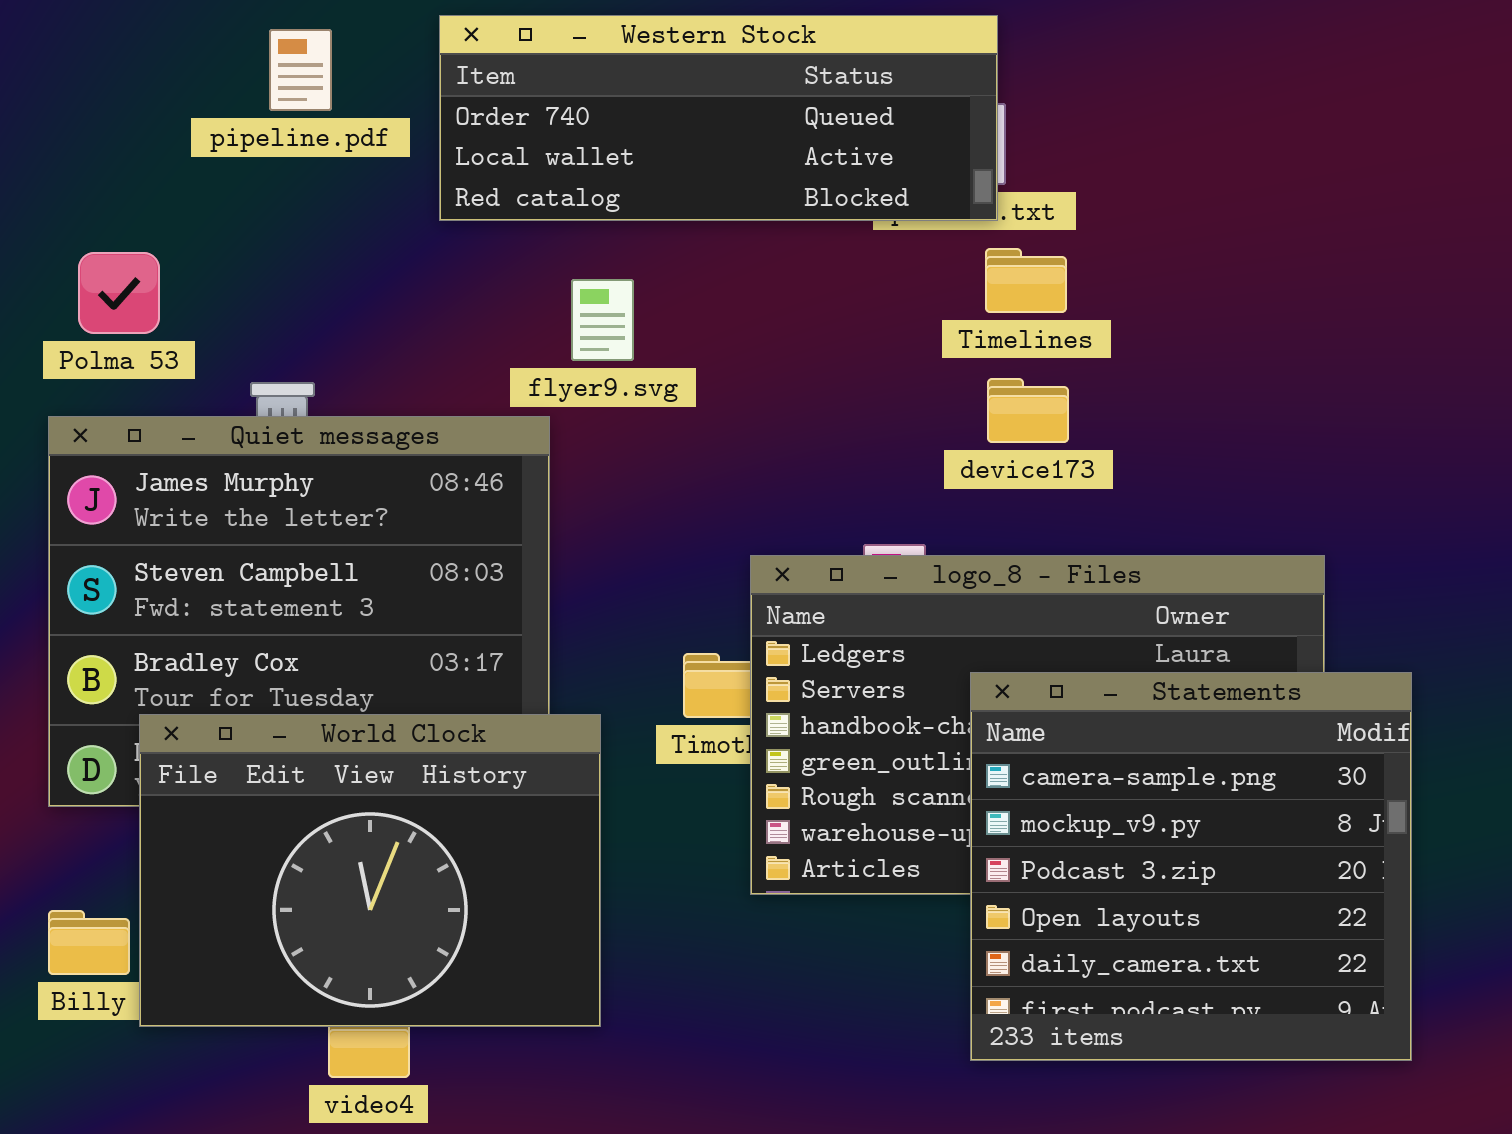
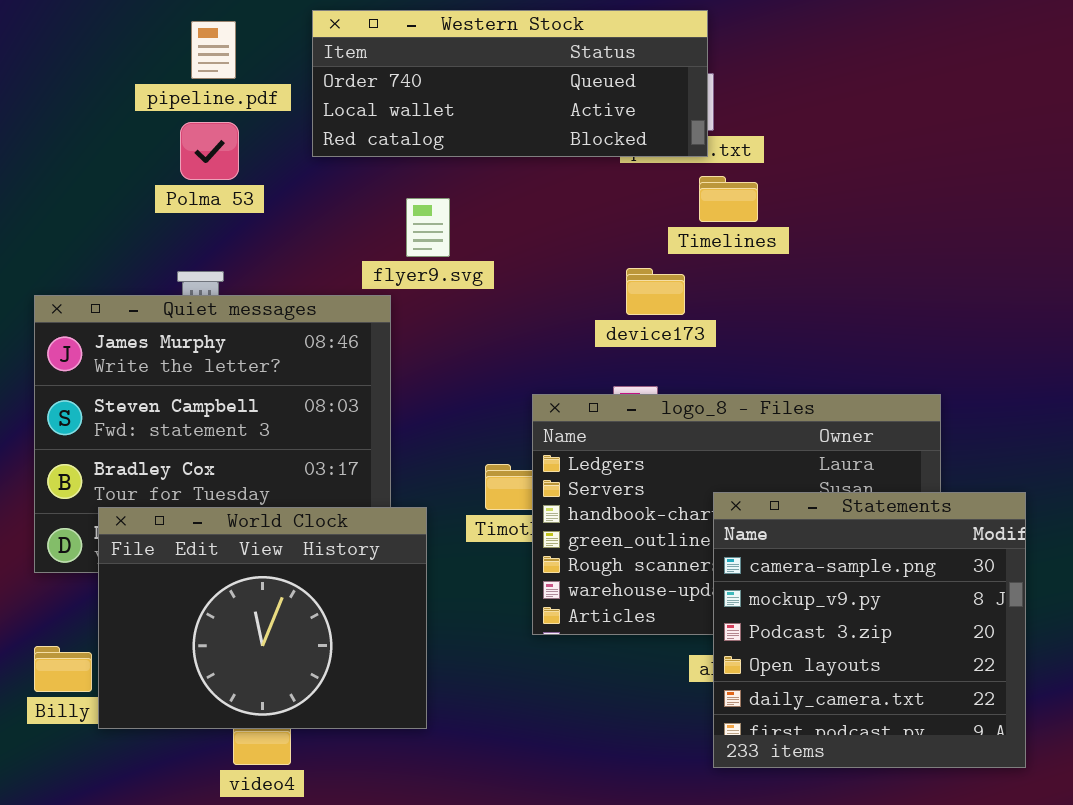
Polma 53: [78,252,160,334] -> [180,122,239,180], moved
device173: [987,378,1069,443] -> [626,268,685,315], moved
Statements: [970,672,1412,1061] -> [713,492,1026,768], moved

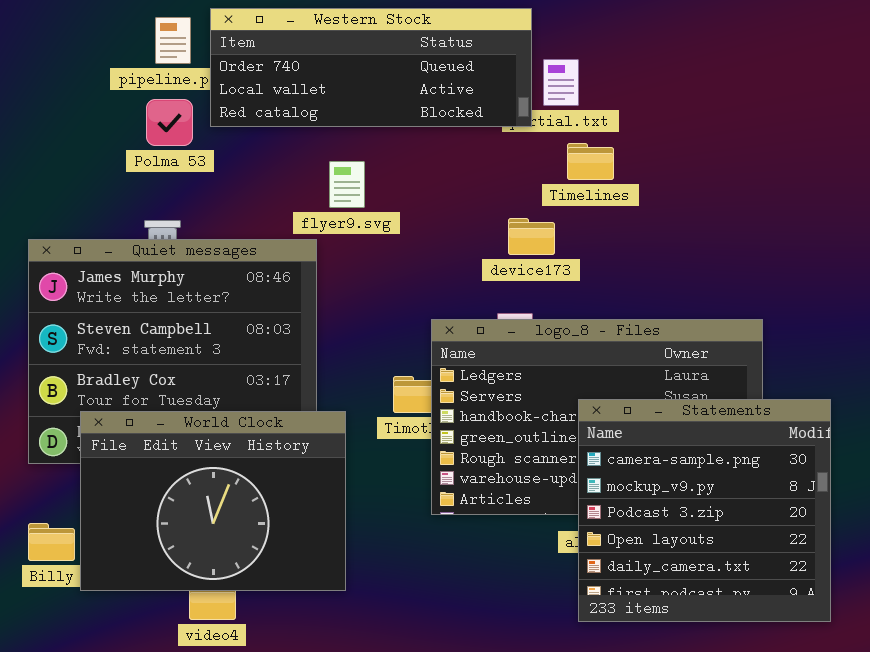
Western Stock: [312,10,708,157] -> [210,8,532,127], moved

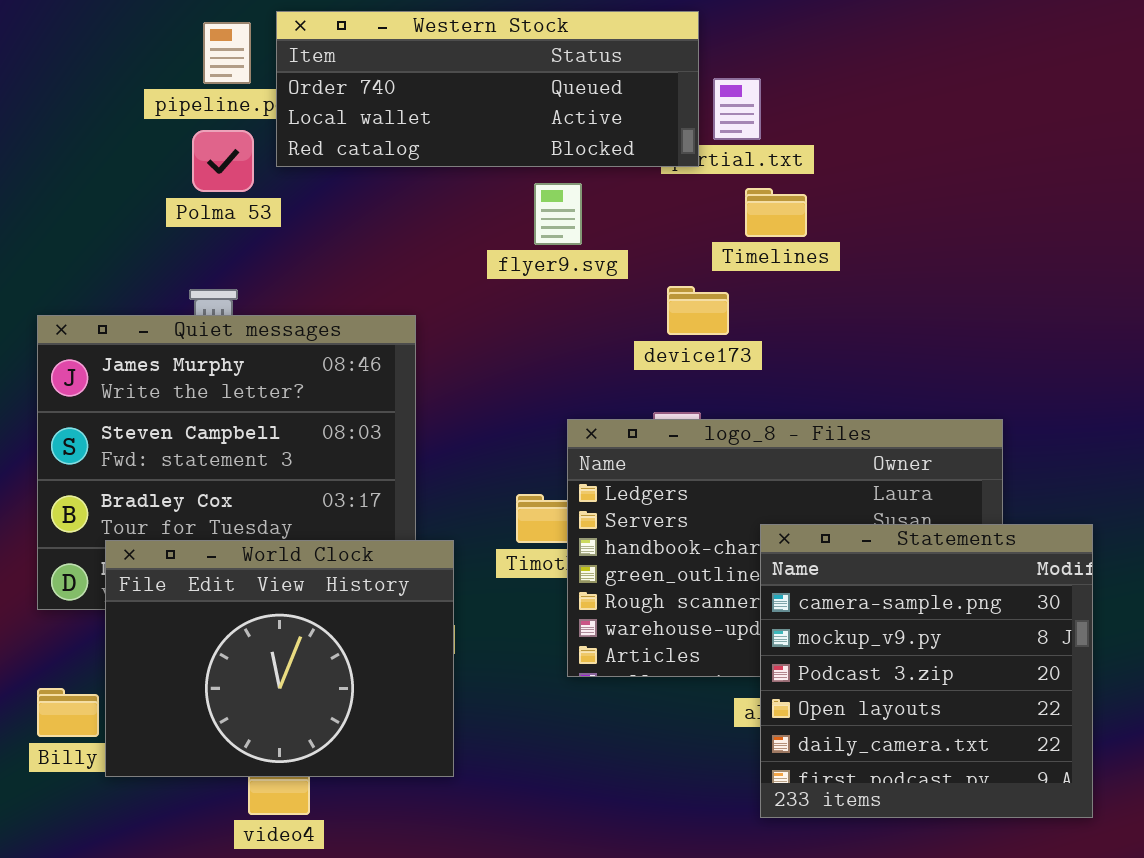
flyer9.svg: [329,161,365,208] -> [534,183,582,245], moved

